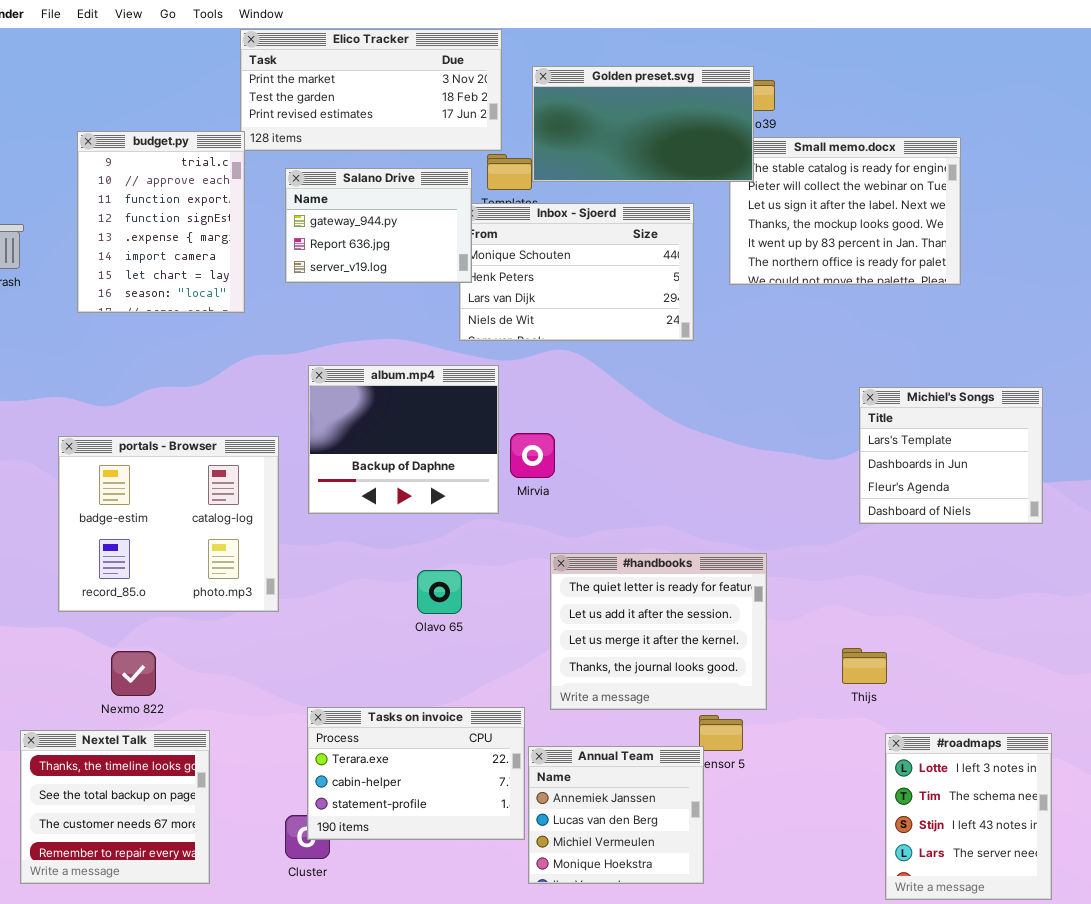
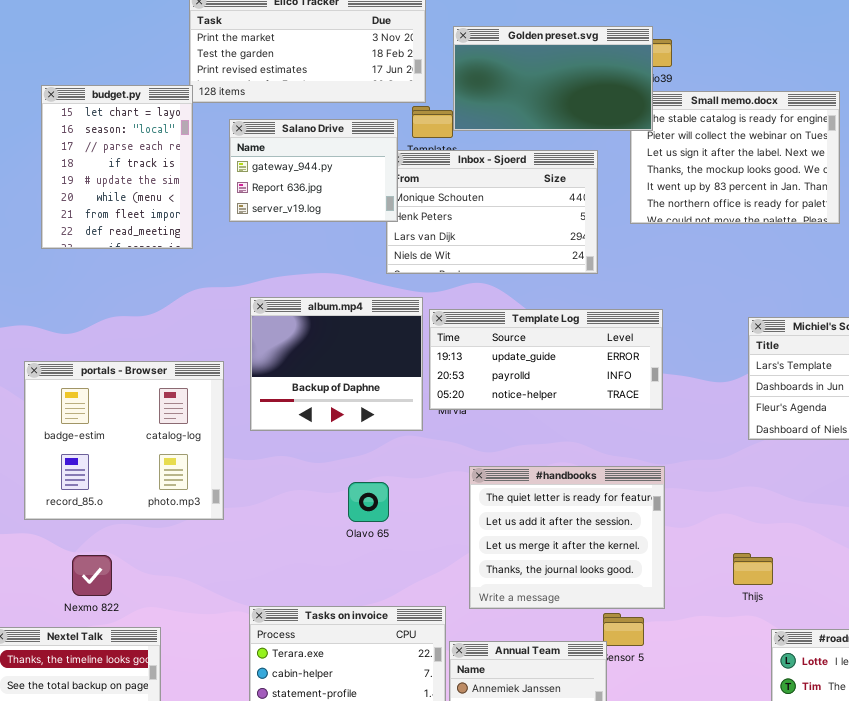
budget.py: [77,131,245,313] -> [41,85,193,249], scrolled down 6 rows
Template Log: none -> [429,309,663,410], opened

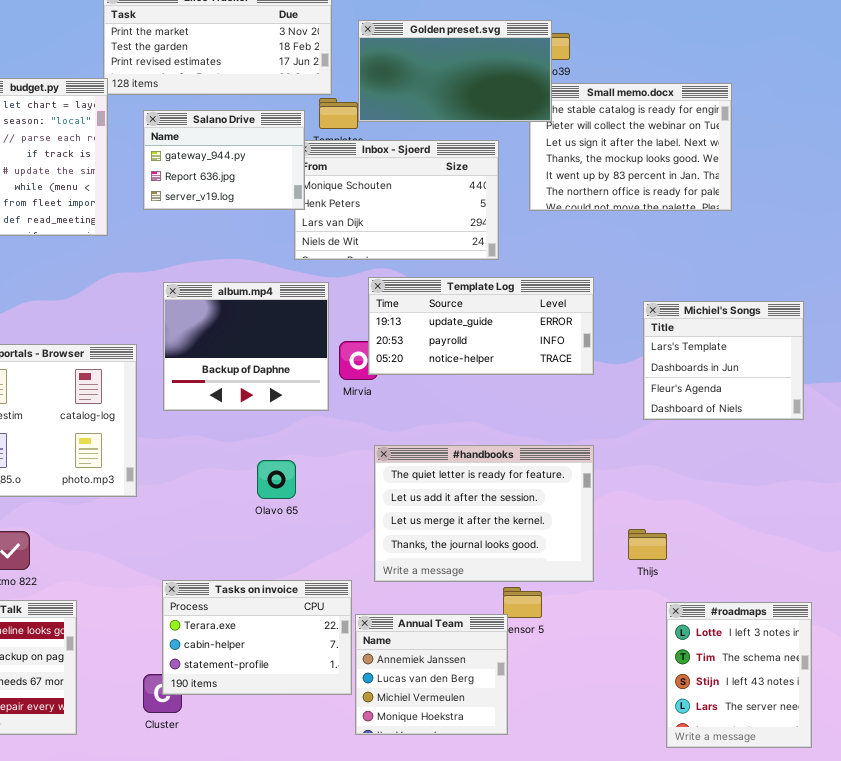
Template Log: [429,309,663,410] -> [368,277,594,375], moved
#handbooks: [469,466,665,609] -> [374,445,594,582], resized

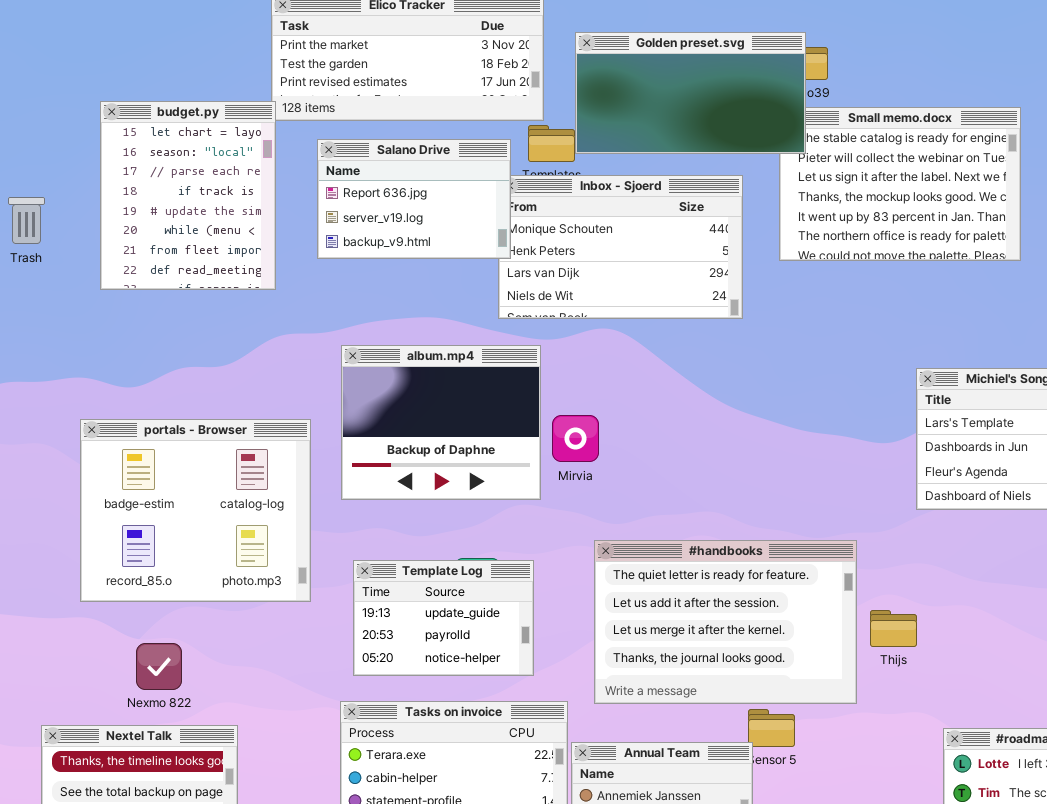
Salano Drive: [143,110,305,210] -> [317,139,511,259], scrolled down 1 row
Template Log: [368,277,594,375] -> [353,560,534,676], moved, resized
Thijs: [628,529,667,560] -> [870,610,917,647], moved

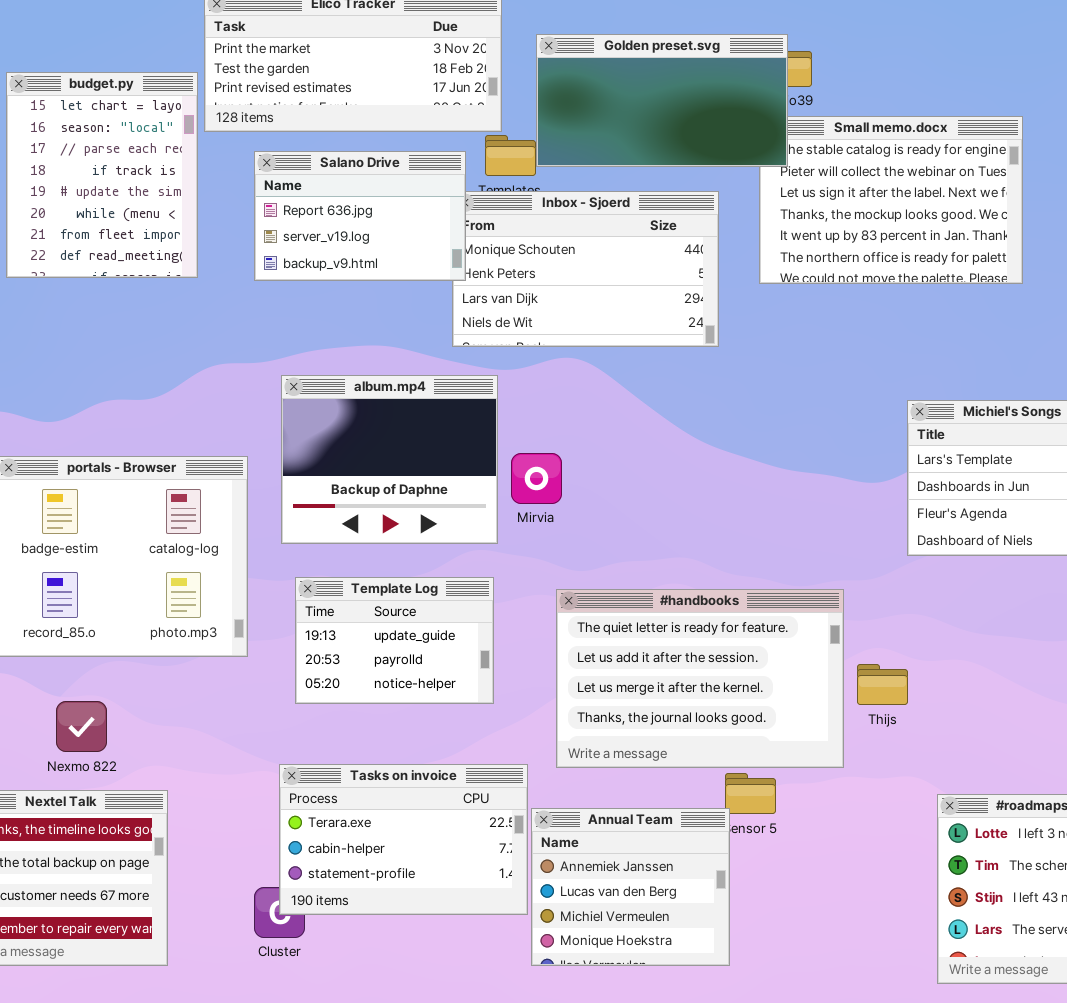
budget.py: [100,101,276,290] -> [6,72,198,278], moved
Template Log: [353,560,534,676] -> [295,577,494,704], moved

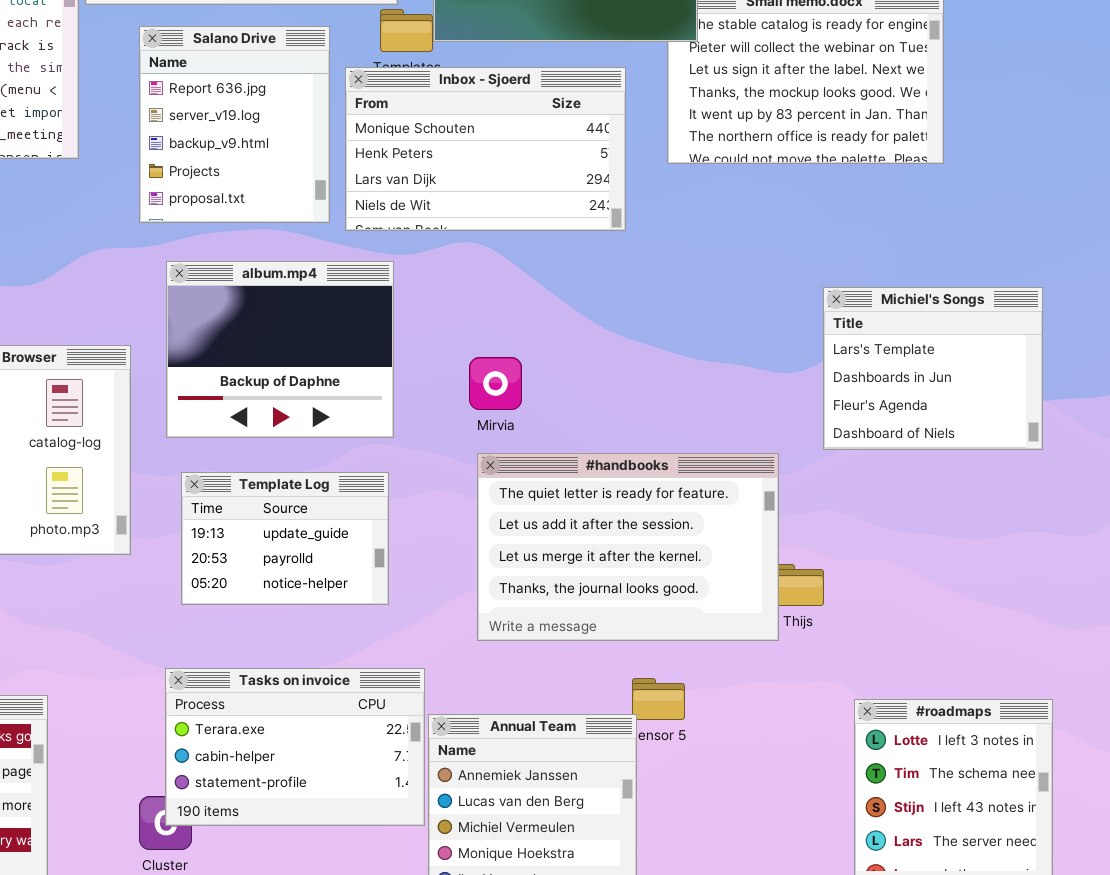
Salano Drive: [254,151,466,281] -> [139,26,330,223], resized
Mirvia: [511,453,562,504] -> [469,357,522,410], moved
#handbooks: [556,589,844,768] -> [477,453,779,641], moved

